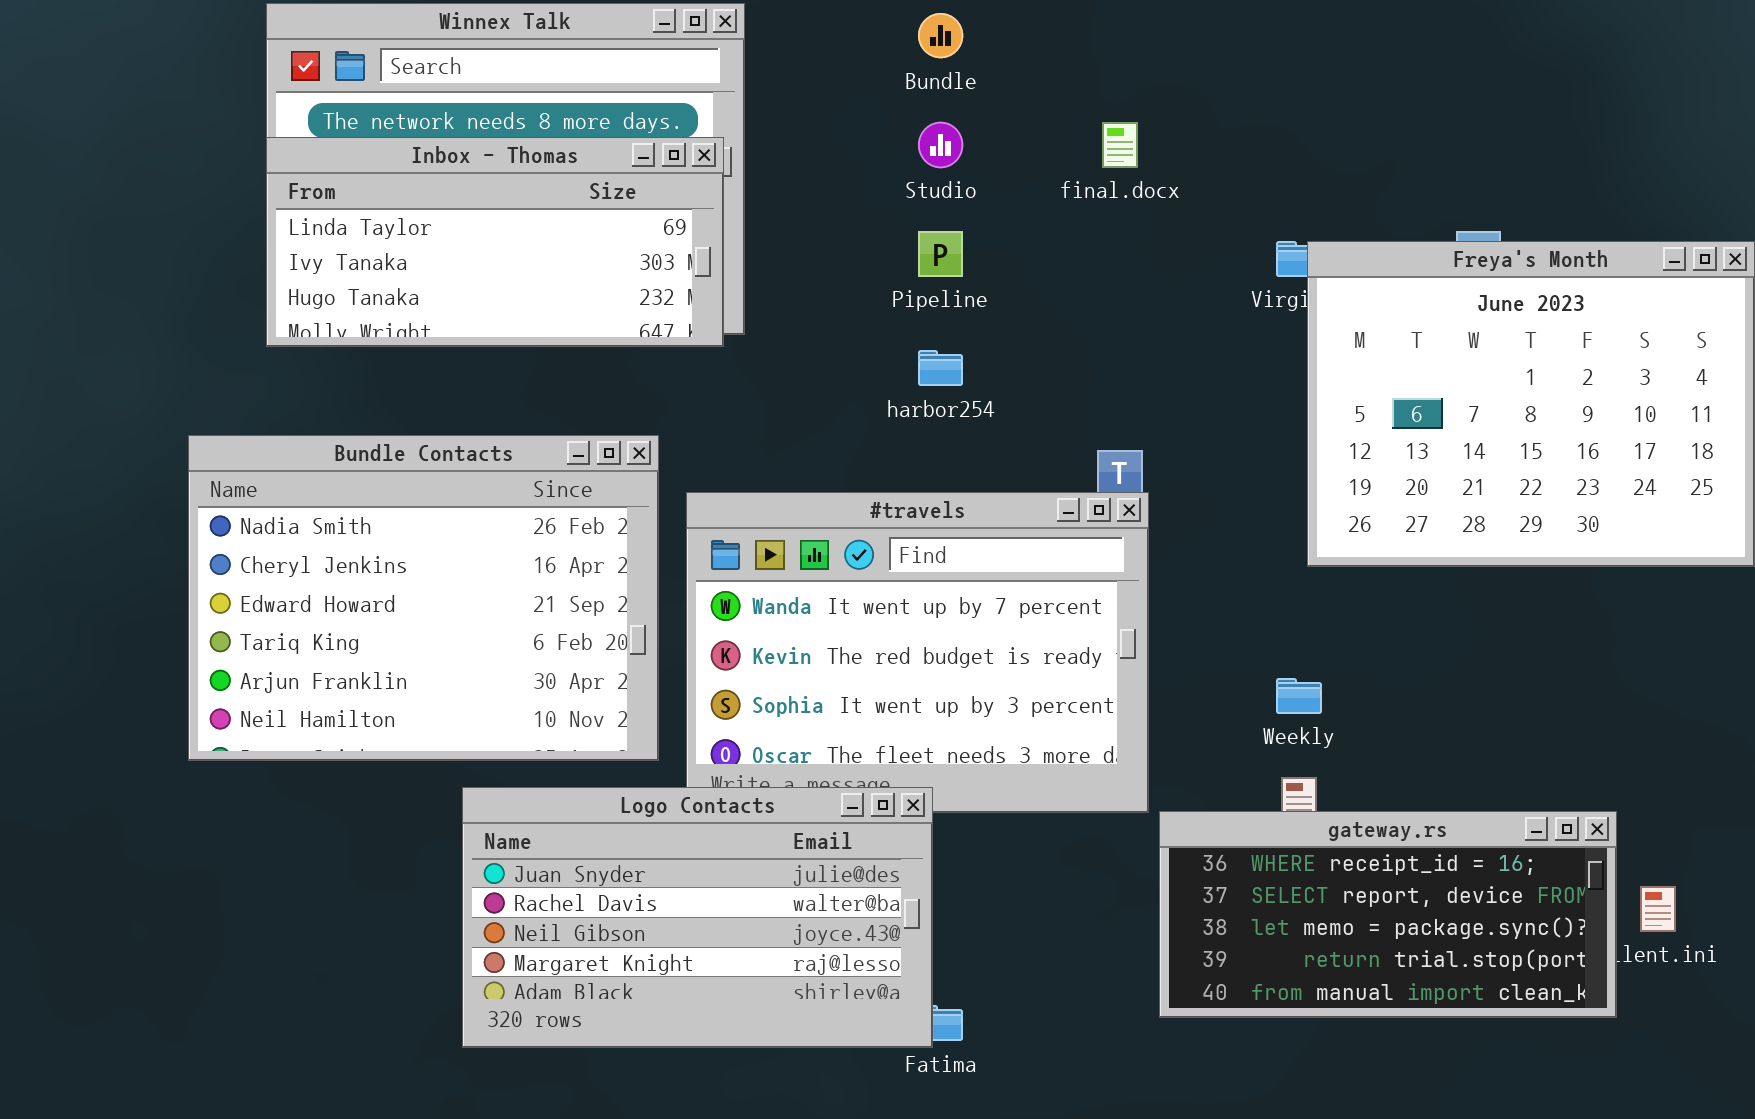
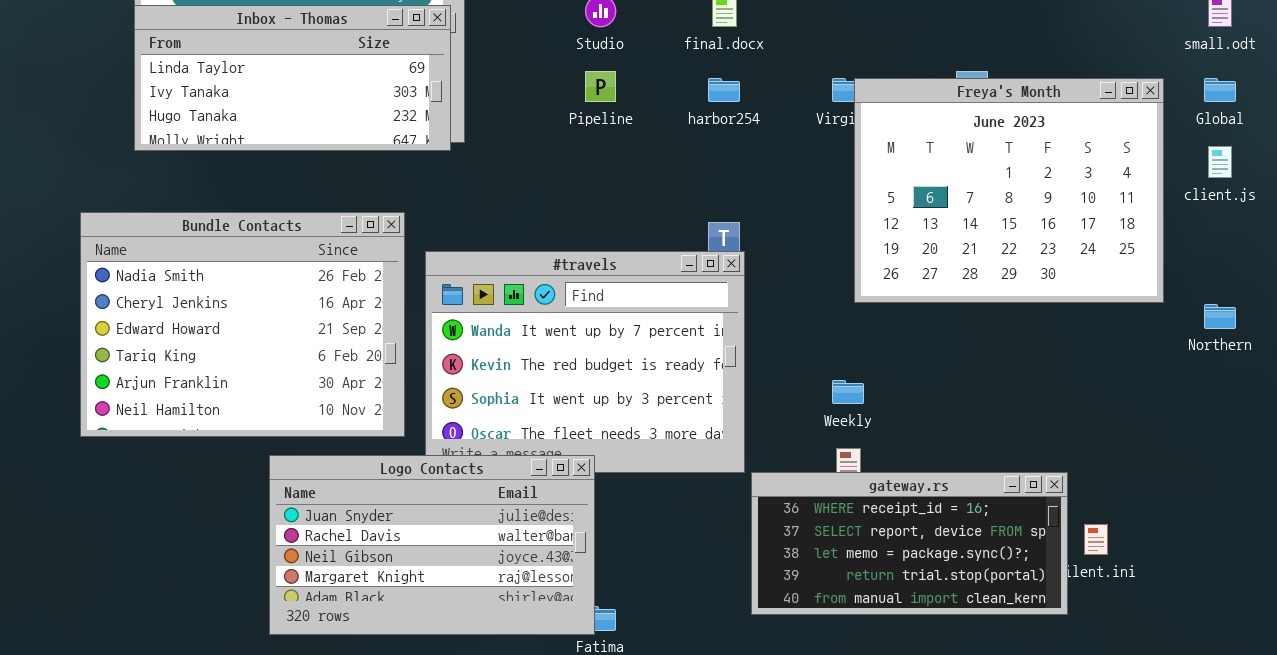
harbor254: [918,350,963,386] -> [708,78,740,102], moved

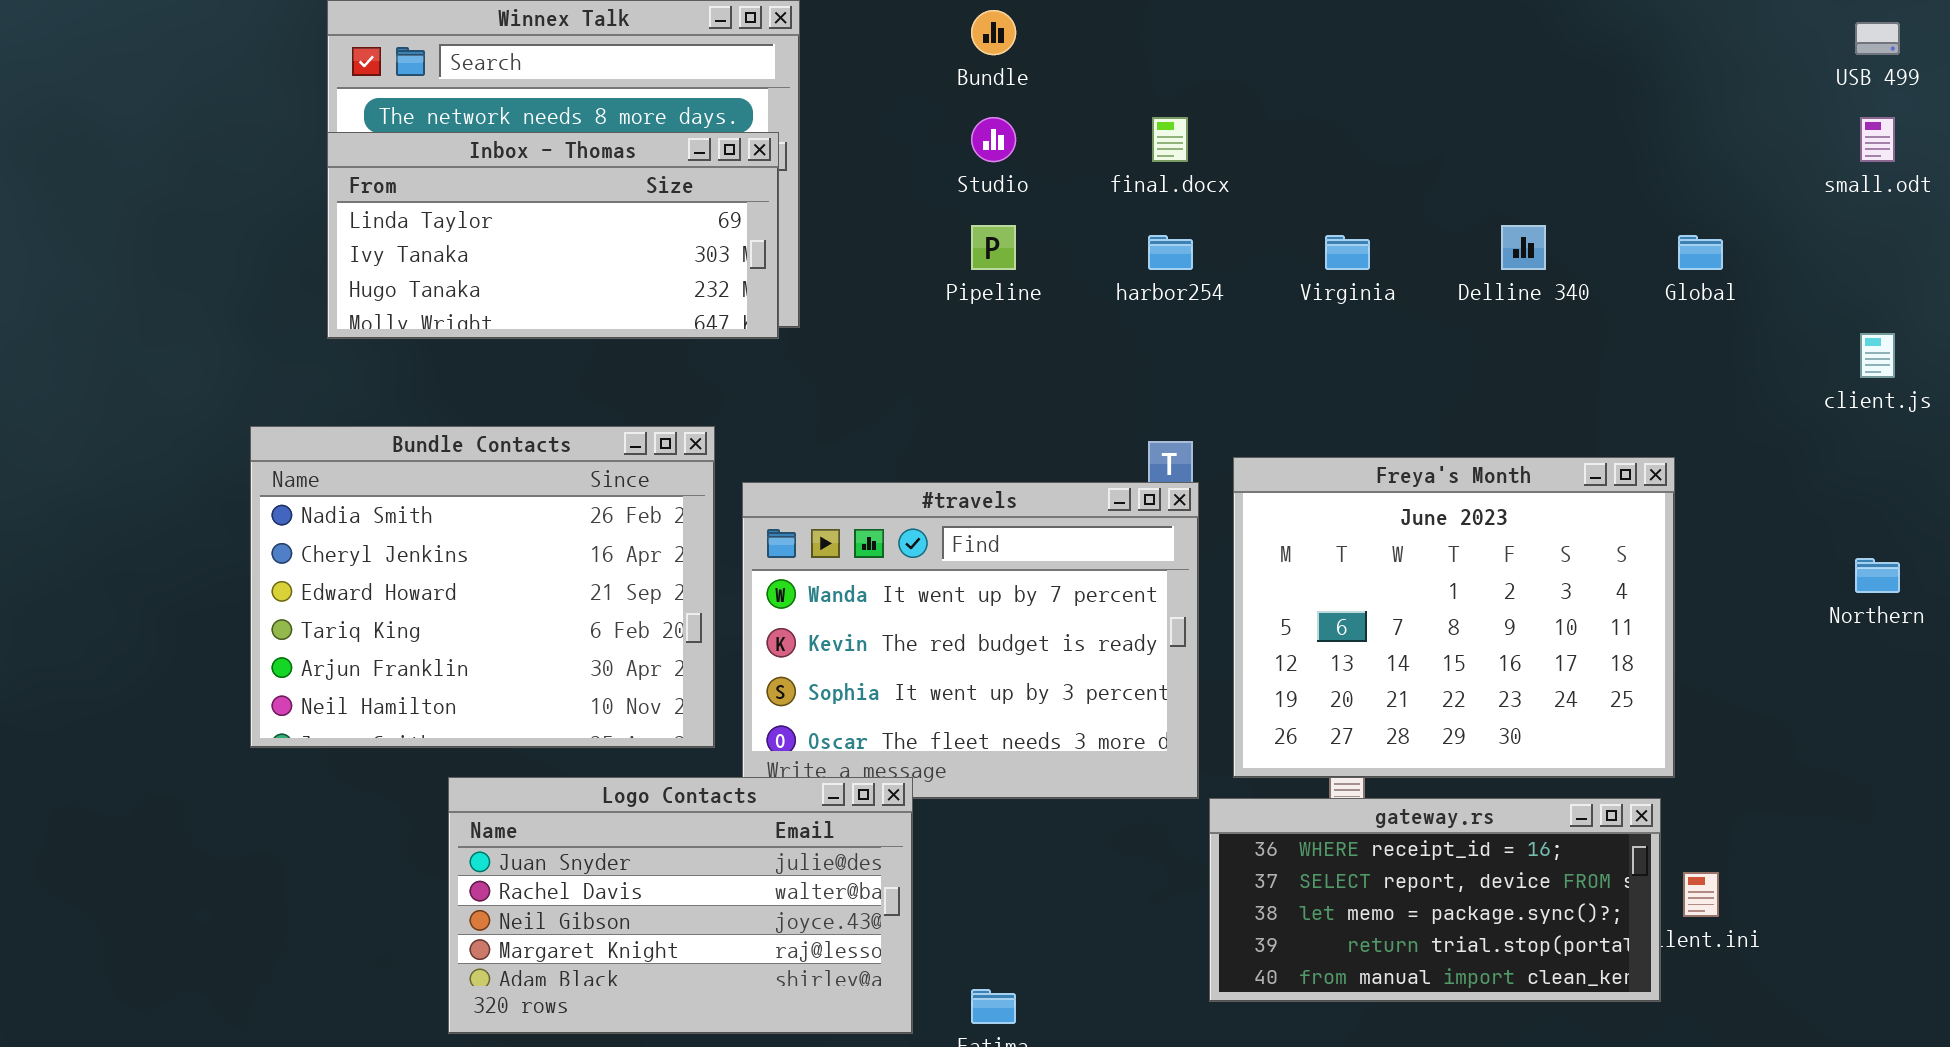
Freya's Month: [854,78,1164,303] -> [1233,457,1675,778], moved
Global: [1204,78,1236,102] -> [1678,235,1723,270], moved
Logo Contacts: [269,455,595,635] -> [448,777,913,1034], moved

